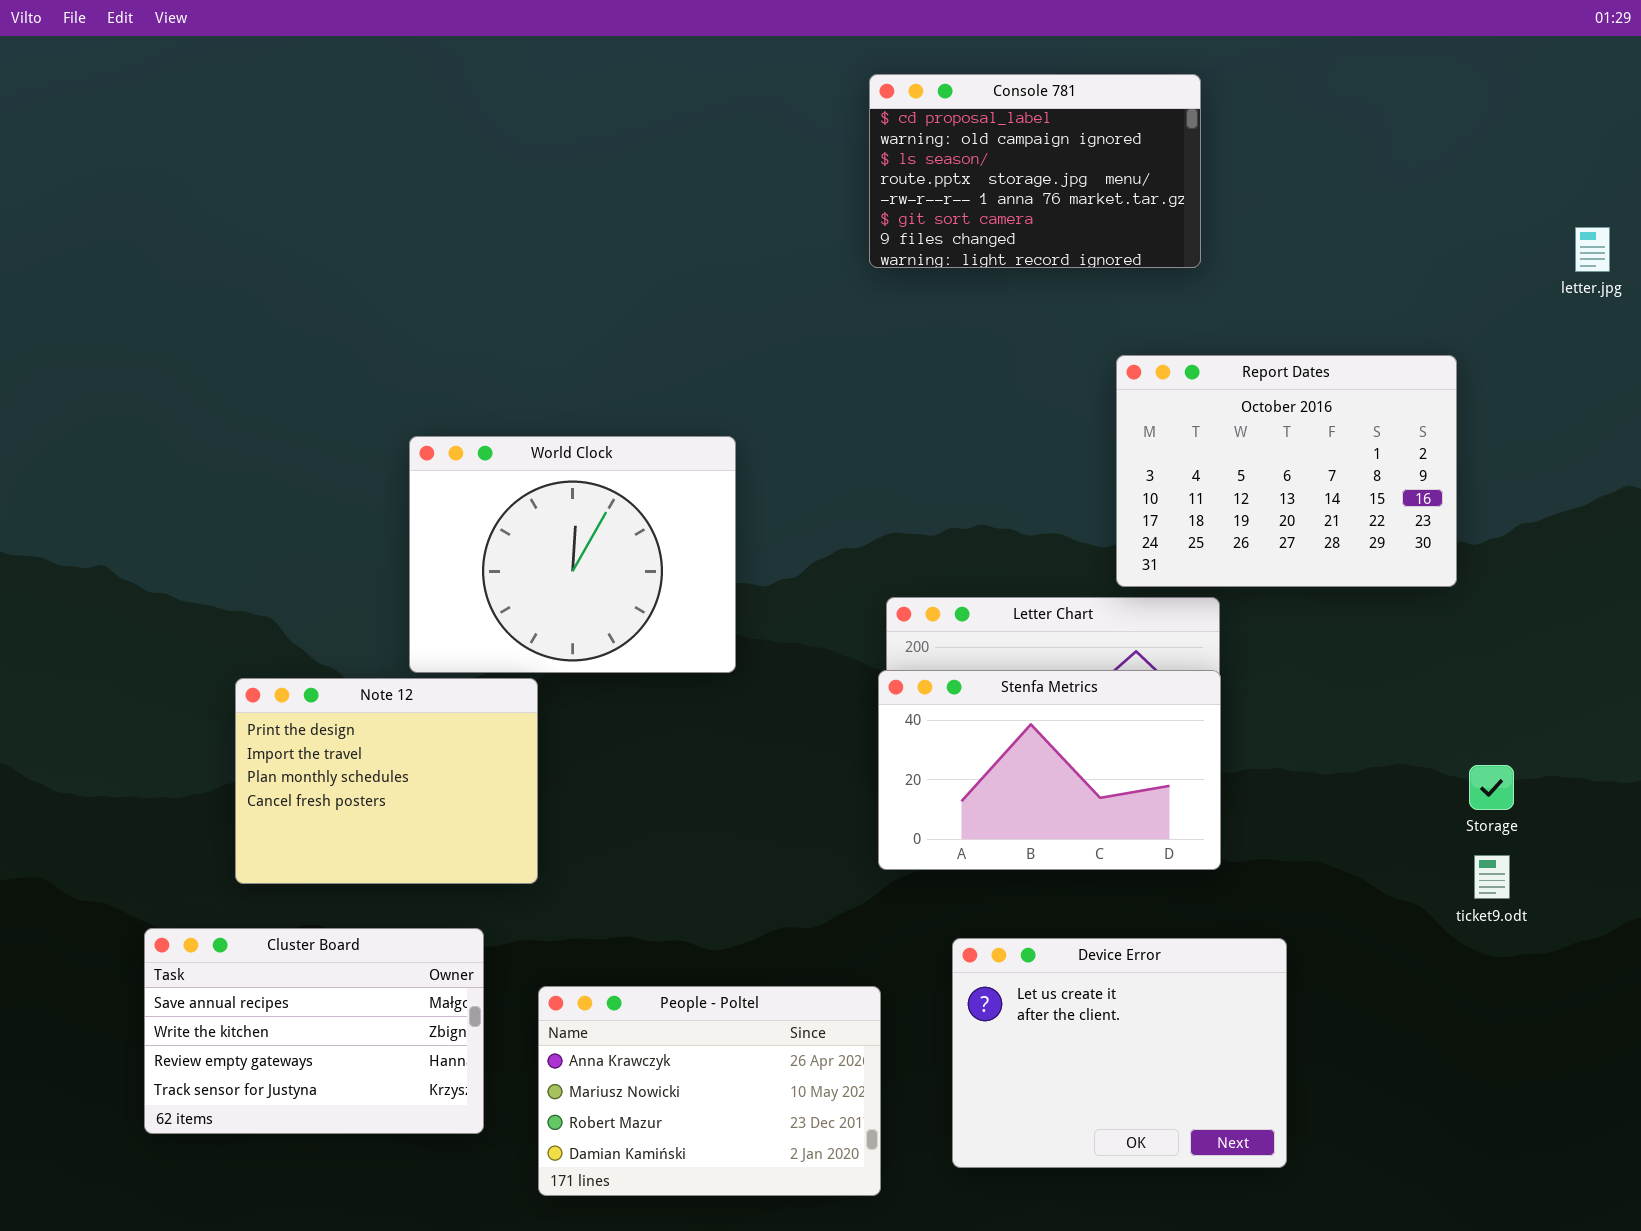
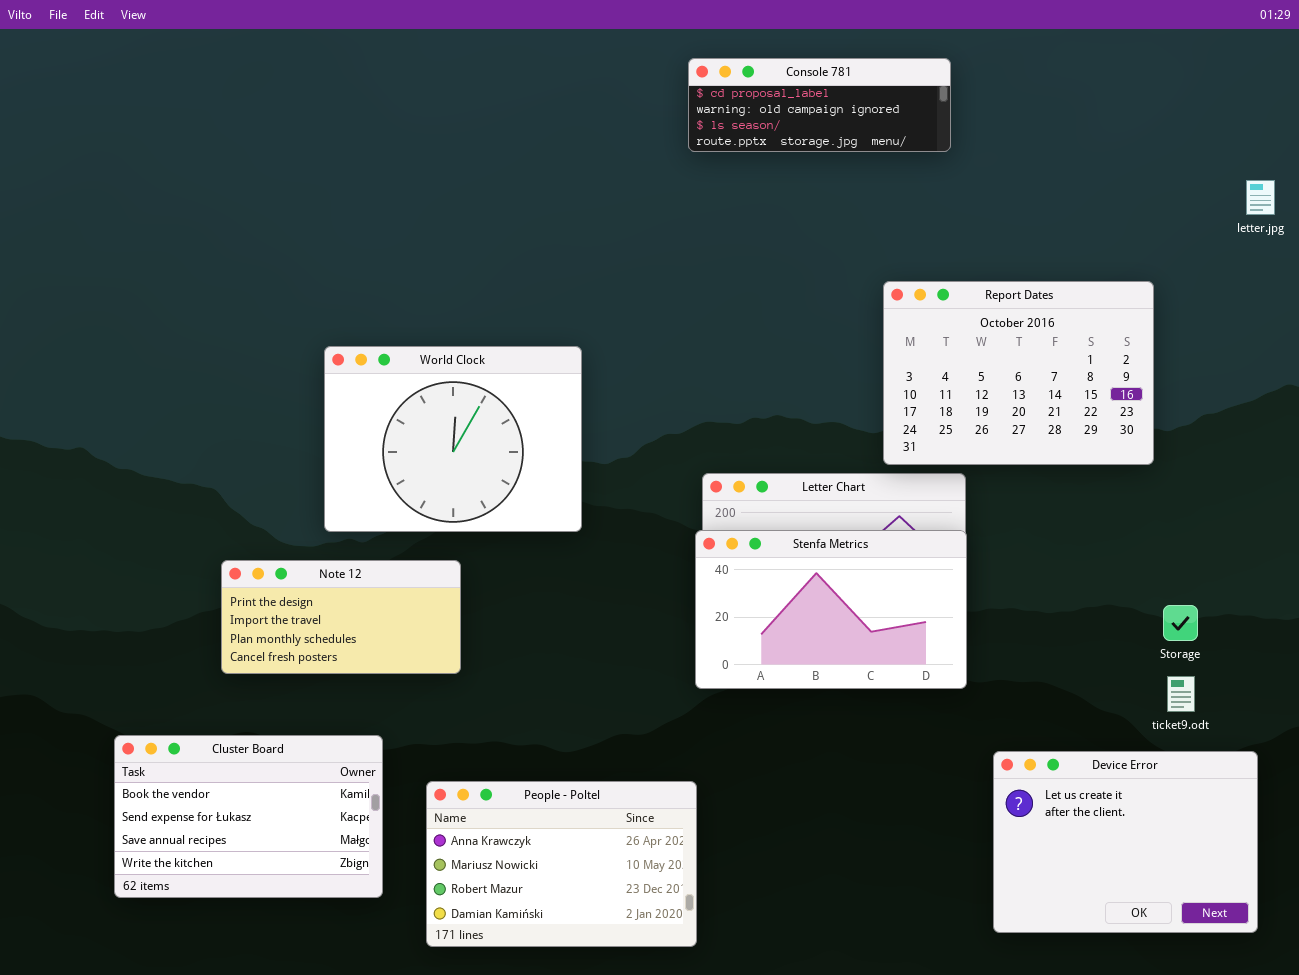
Console 781: [869,74,1201,268] -> [688,58,951,152], resized
Note 12: [235,678,538,884] -> [221,560,461,674], moved, resized
Cluster Board: [144,928,484,1134] -> [114,735,383,898], scrolled up 2 rows
Device Error: [952,938,1287,1168] -> [993,751,1258,933], moved

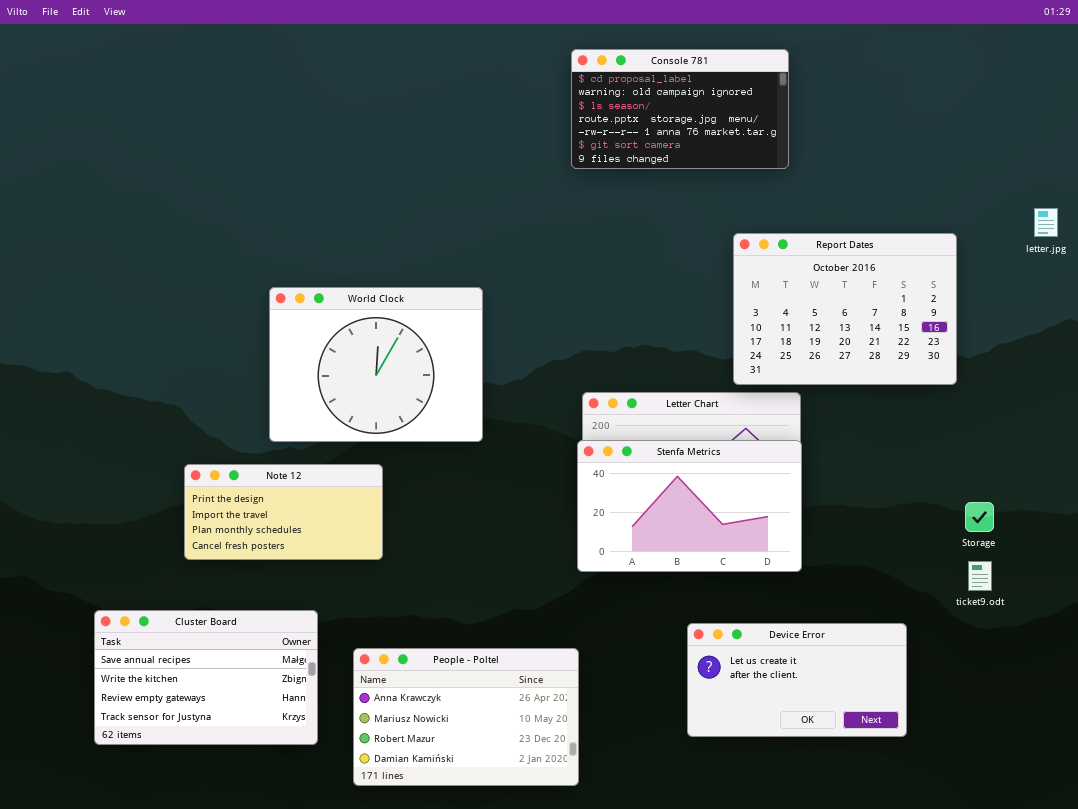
Console 781: [688,58,951,152] -> [571,49,789,169], resized
letter.jpg: [1246,180,1275,215] -> [1034,208,1058,237], moved
Cluster Board: [114,735,383,898] -> [94,610,318,745], scrolled down 2 rows
Device Error: [993,751,1258,933] -> [687,623,907,737], moved, resized

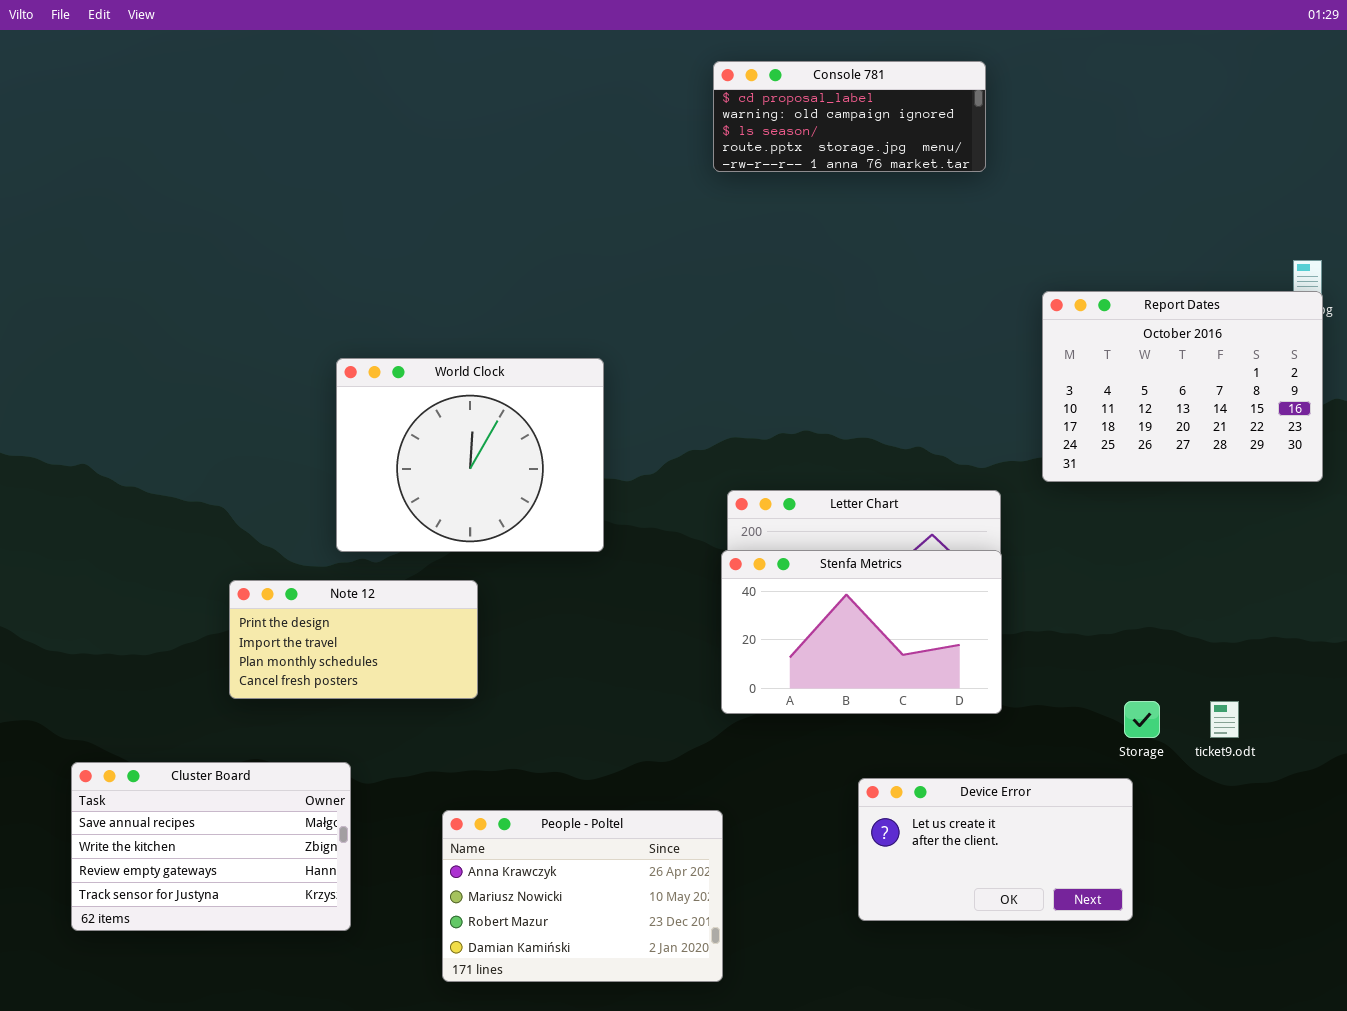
Console 781: [571,49,789,169] -> [713,61,986,172], resized
Report Dates: [733,233,957,385] -> [1042,291,1323,482], moved
Storage: [965,502,994,532] -> [1124,701,1160,738], moved
Cluster Board: [94,610,318,745] -> [71,762,351,931], moved

